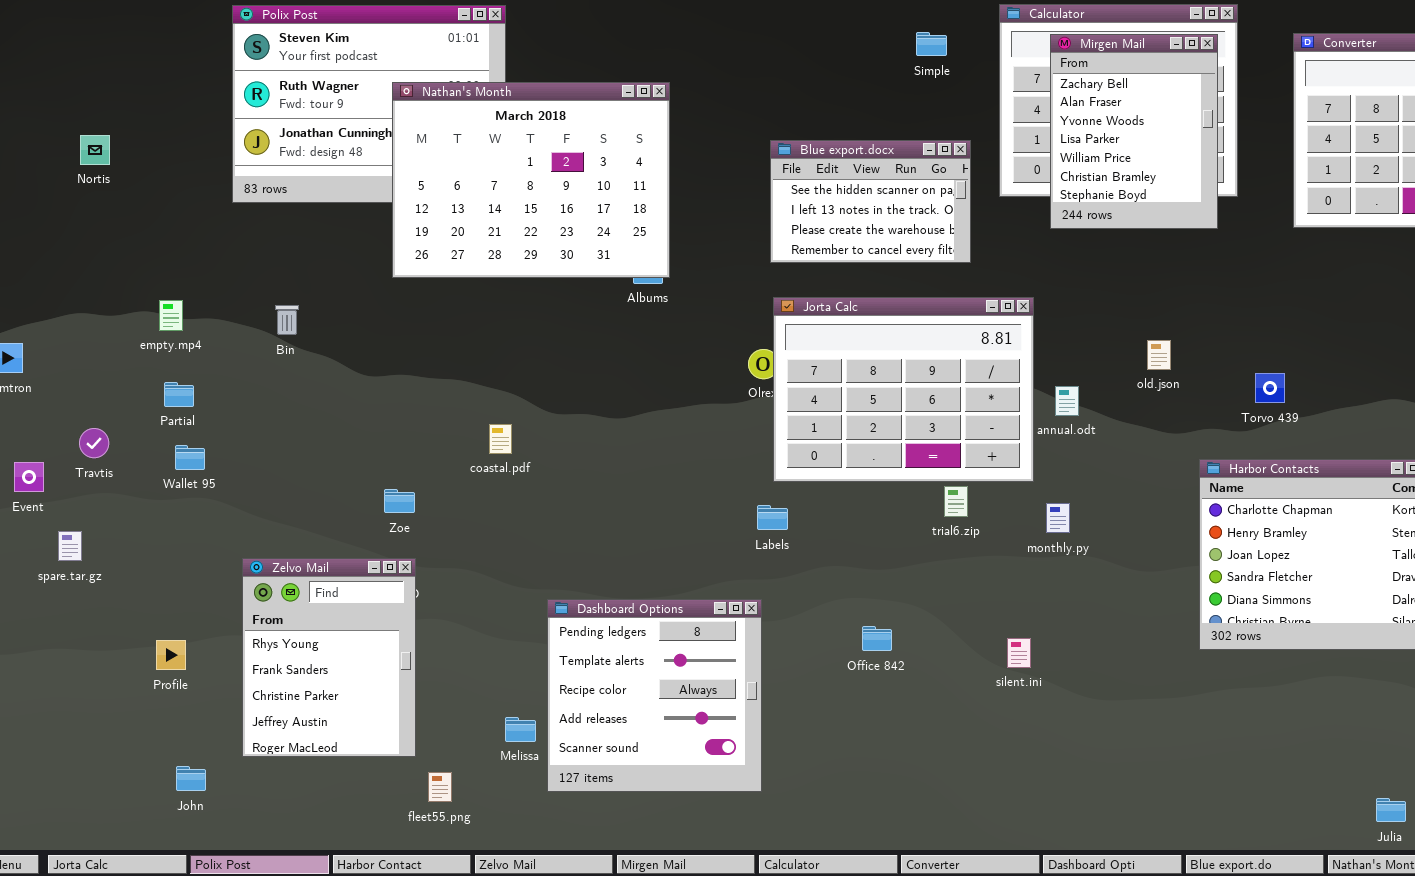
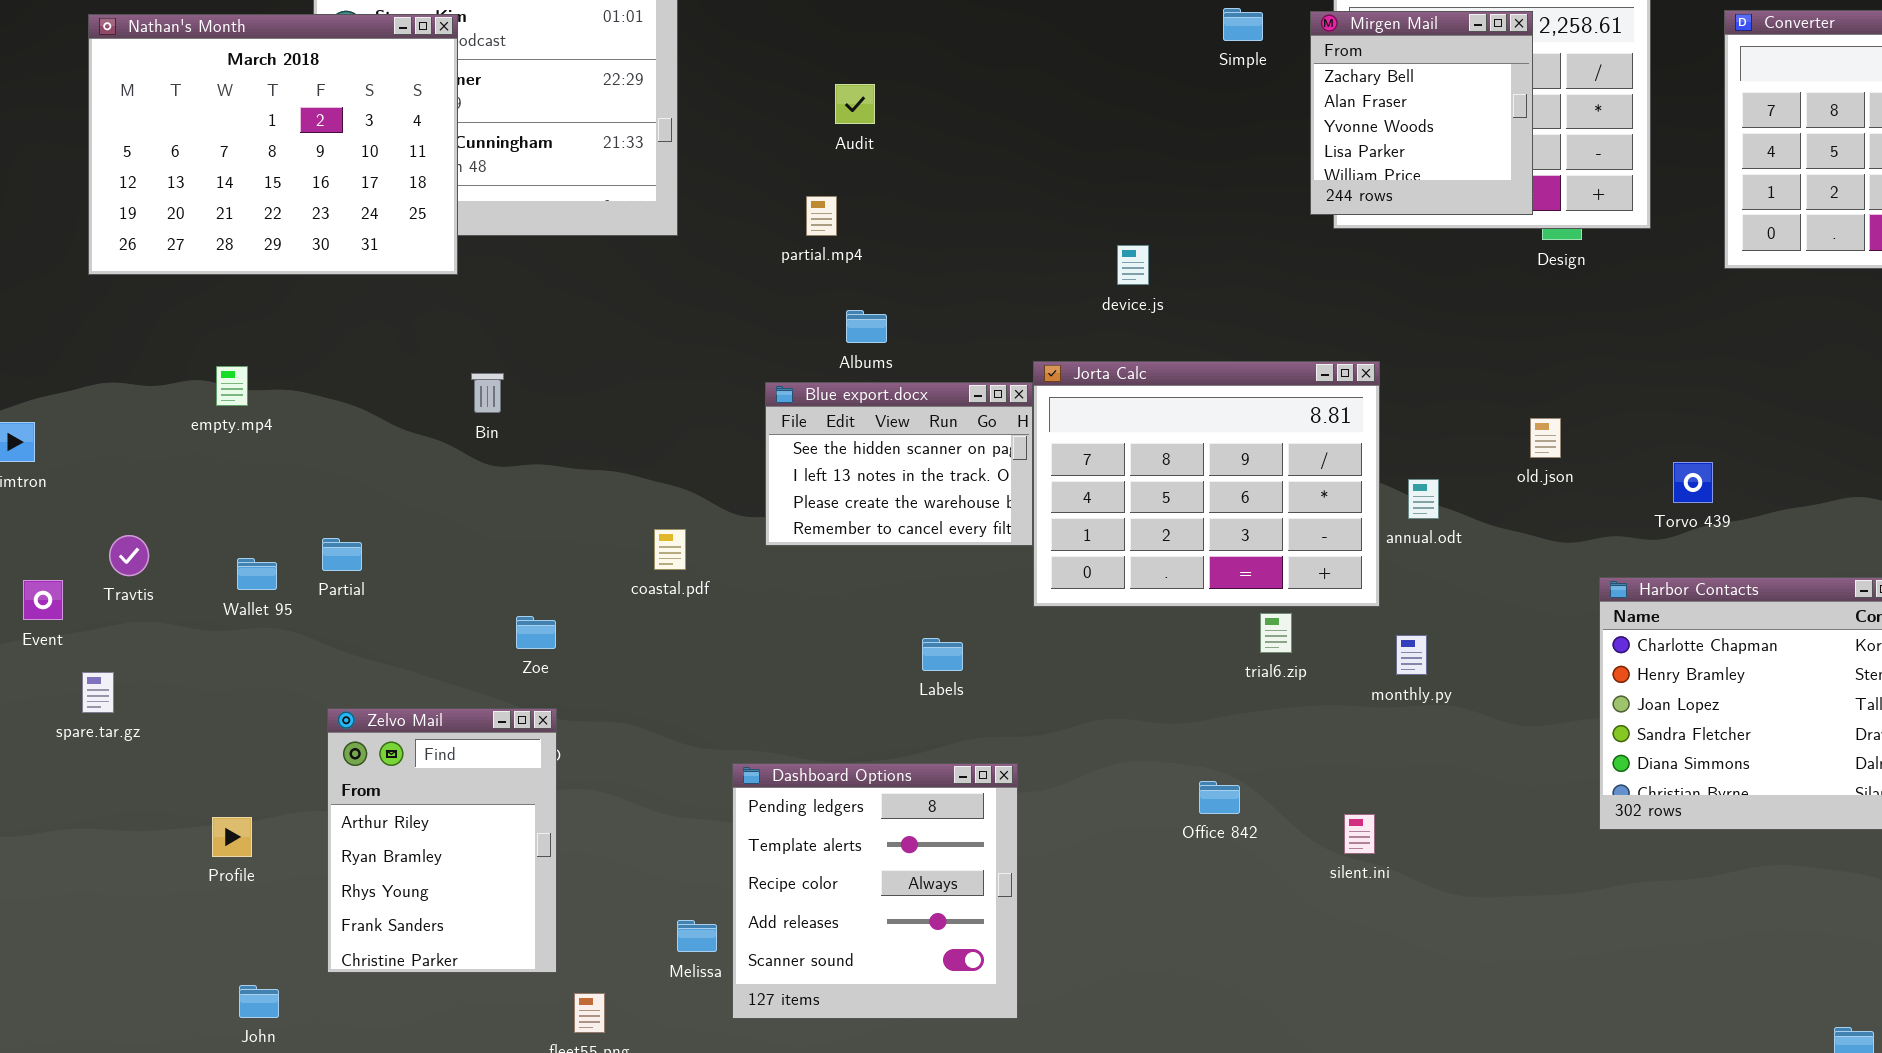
Mirgen Mail: [1050,34,1218,229] -> [1310,11,1533,215], moved, resized
Nathan's Month: [392,82,670,278] -> [88,14,458,275], moved
Blue export.docx: [770,140,971,263] -> [765,382,1033,546], moved
Bin: [275,305,299,335] -> [471,373,504,413], moved
Partial: [164,382,194,407] -> [322,538,362,571], moved
Labels: [757,505,788,530] -> [922,638,963,671], moved
Zelvo Mail: [242,558,416,757] -> [327,708,557,973], scrolled up 2 rows
Office 842: [862,626,892,651] -> [1199,781,1240,814], moved

